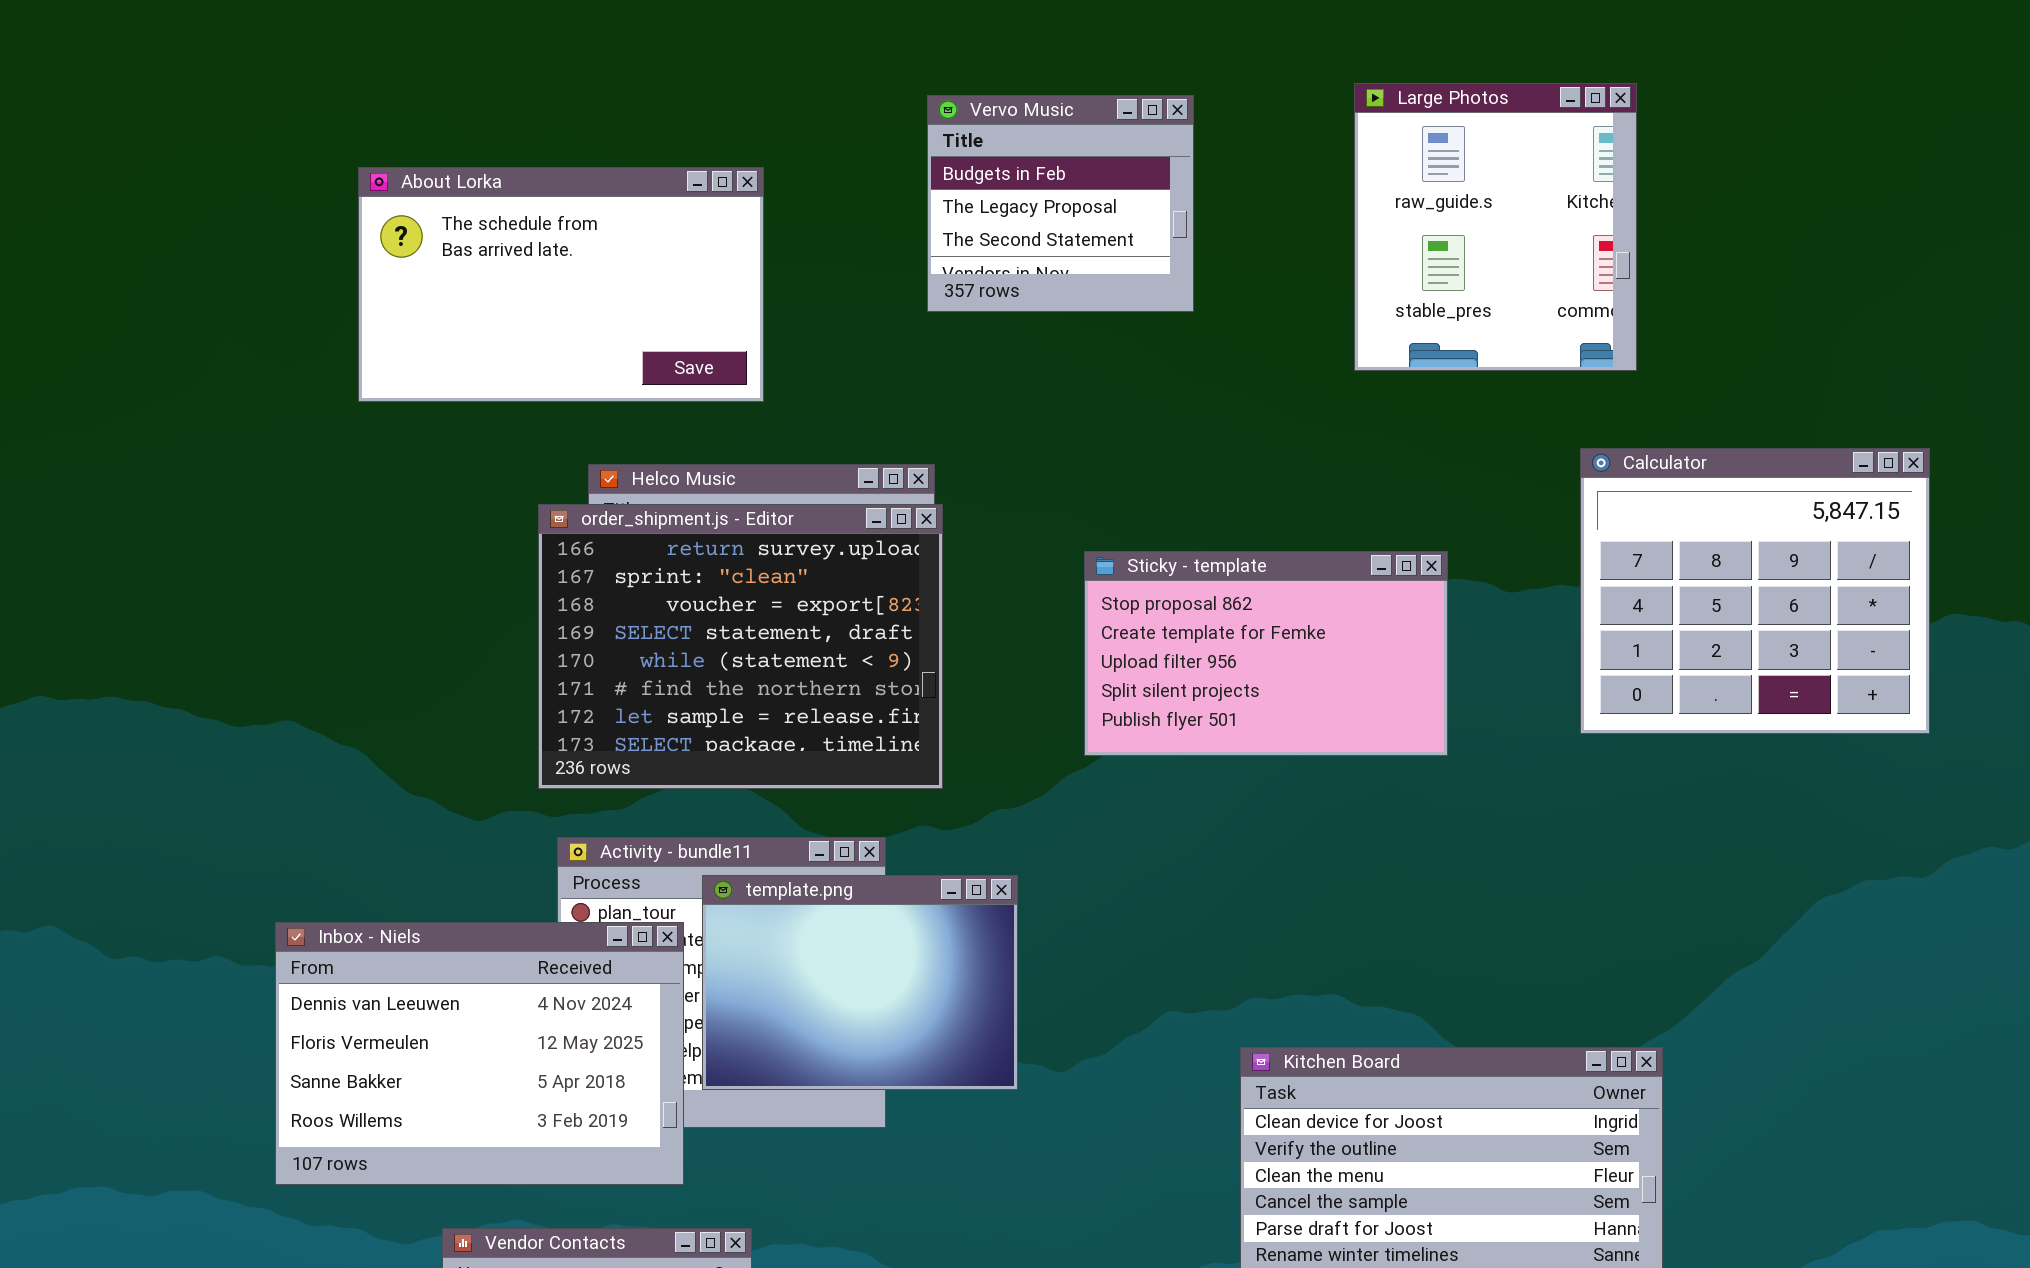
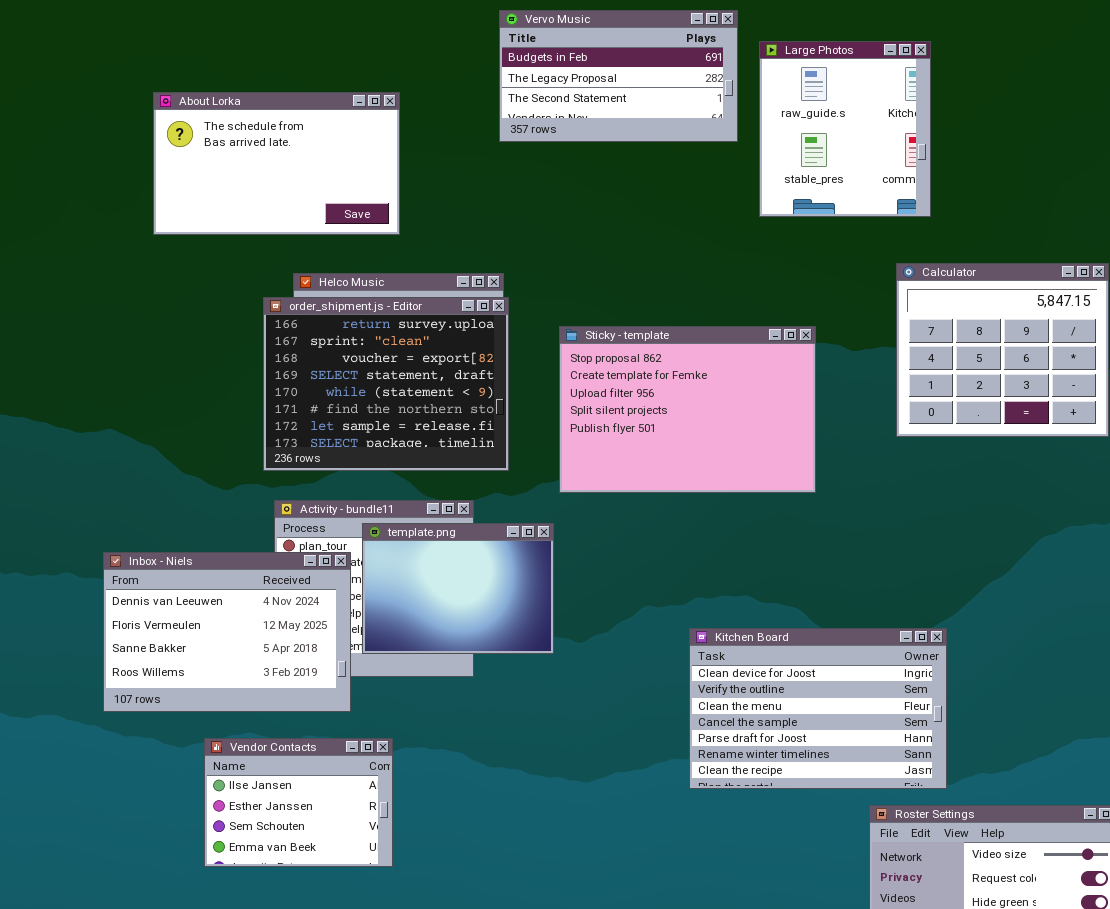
Vervo Music: [927,95,1194,312] -> [499,10,738,142], moved, resized
Sticky - template: [1084,551,1448,756] -> [559,326,816,493], resized

